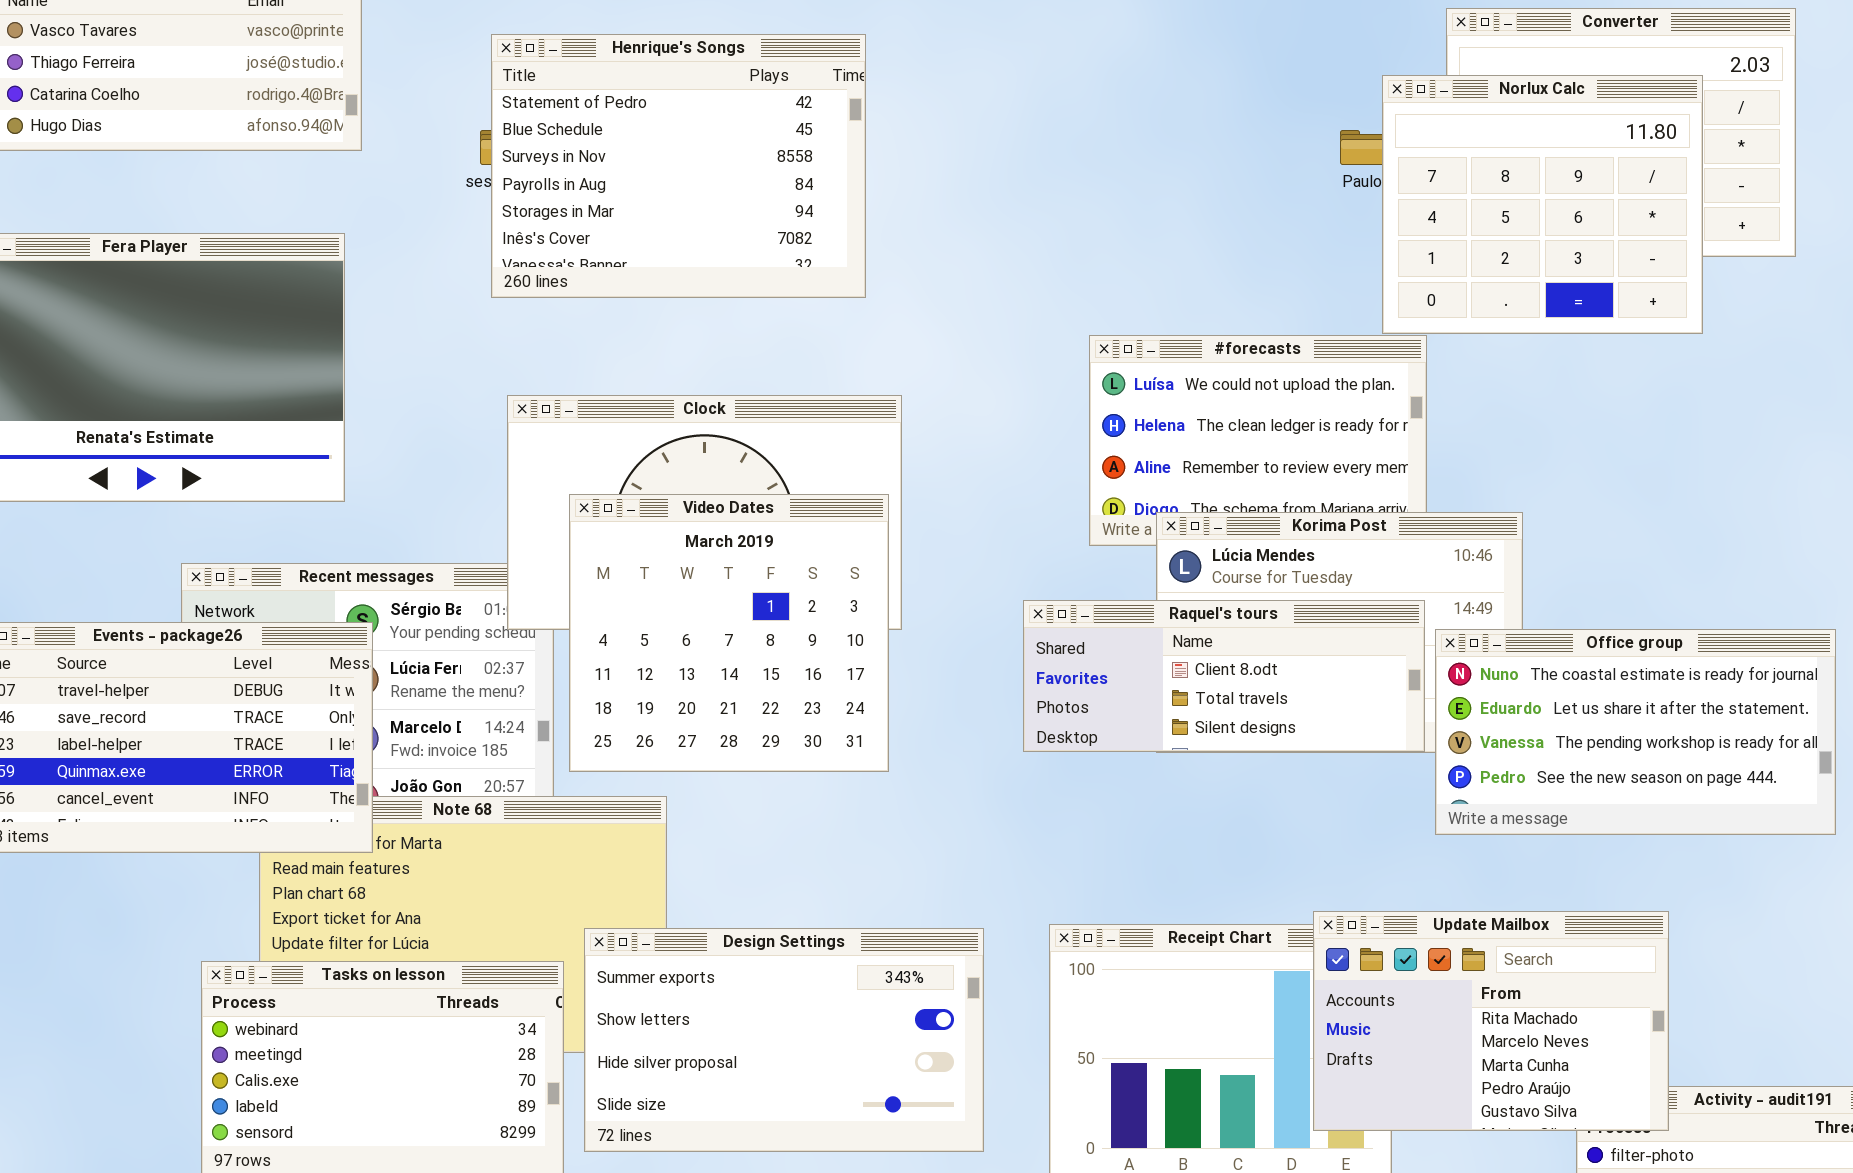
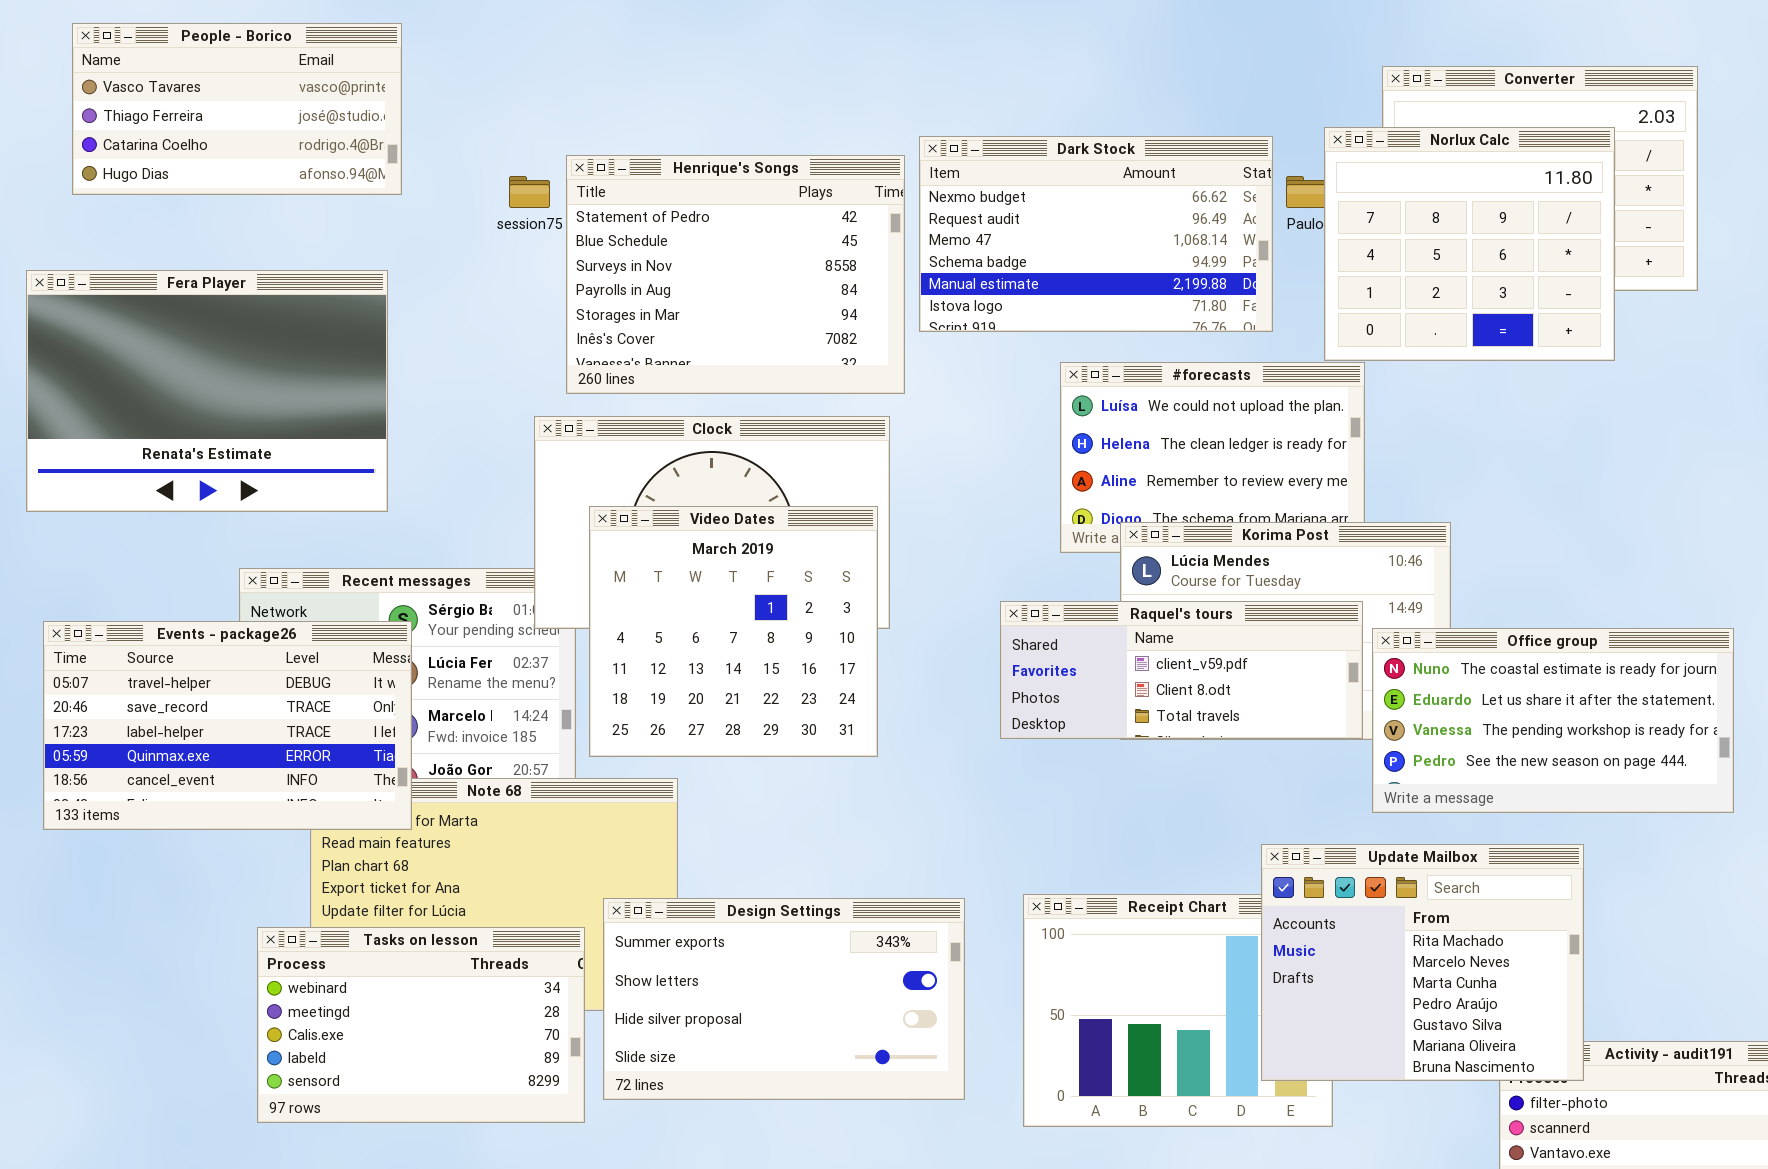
Henrique's Songs: [491,34,866,298] -> [566,155,905,394], moved
Dark Stock: none -> [919,136,1273,332], opened
Raquel's tours: [1023,600,1425,752] -> [1000,601,1363,739], scrolled up 1 row
Update Mailbox: [1313,911,1669,1131] -> [1261,844,1584,1081], resized

